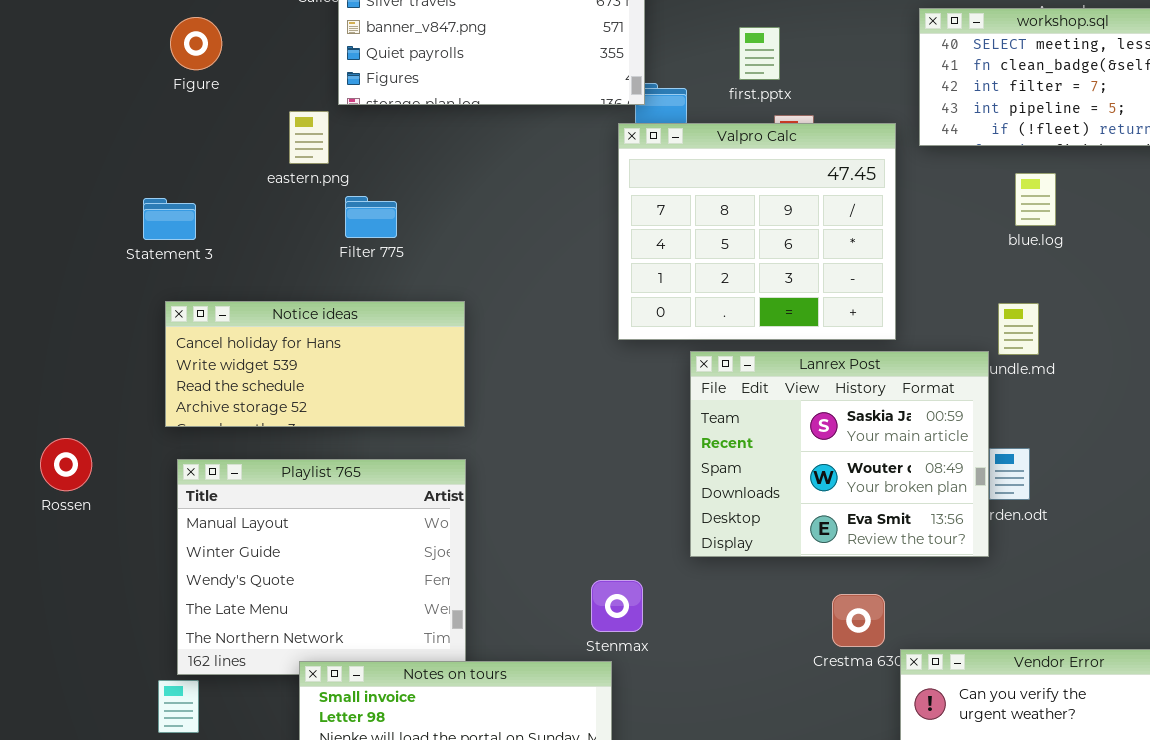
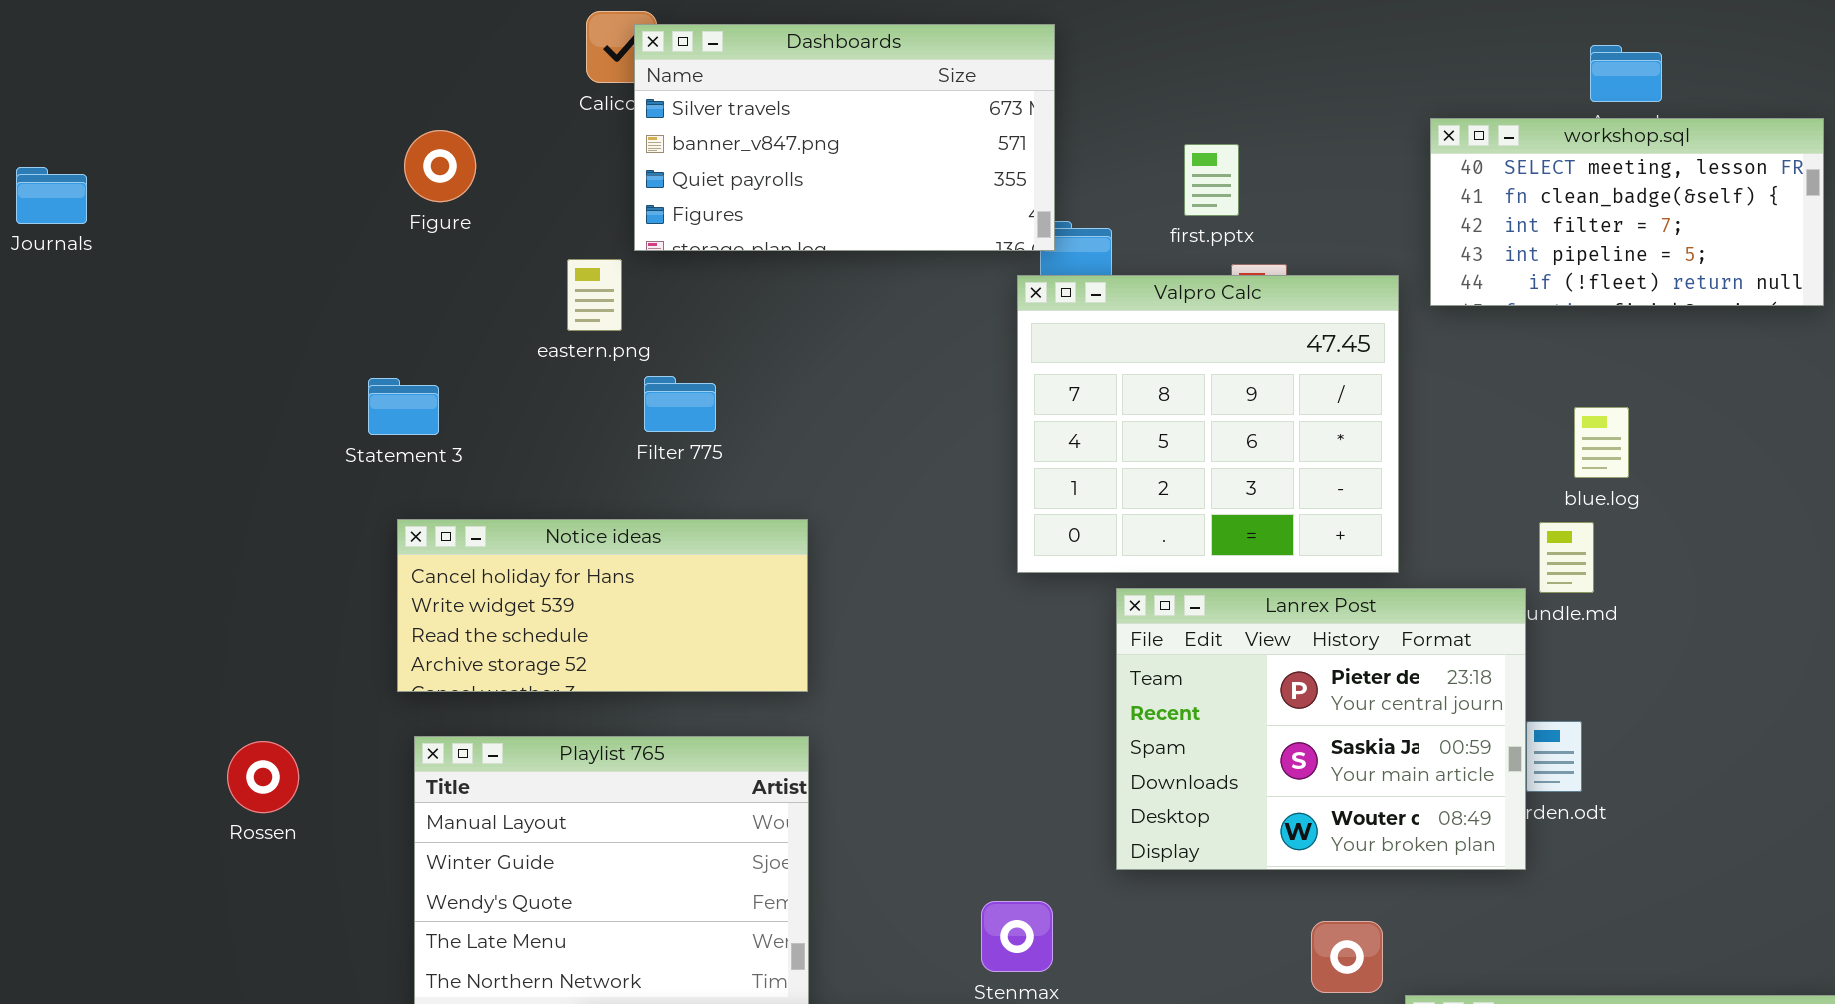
blue.log: [1015,173,1056,226] -> [1574,407,1629,478], moved
Lanrex Post: [690,351,989,557] -> [1116,588,1526,870], scrolled up 1 row
Rossen: [40,438,92,491] -> [227,741,299,813], moved

